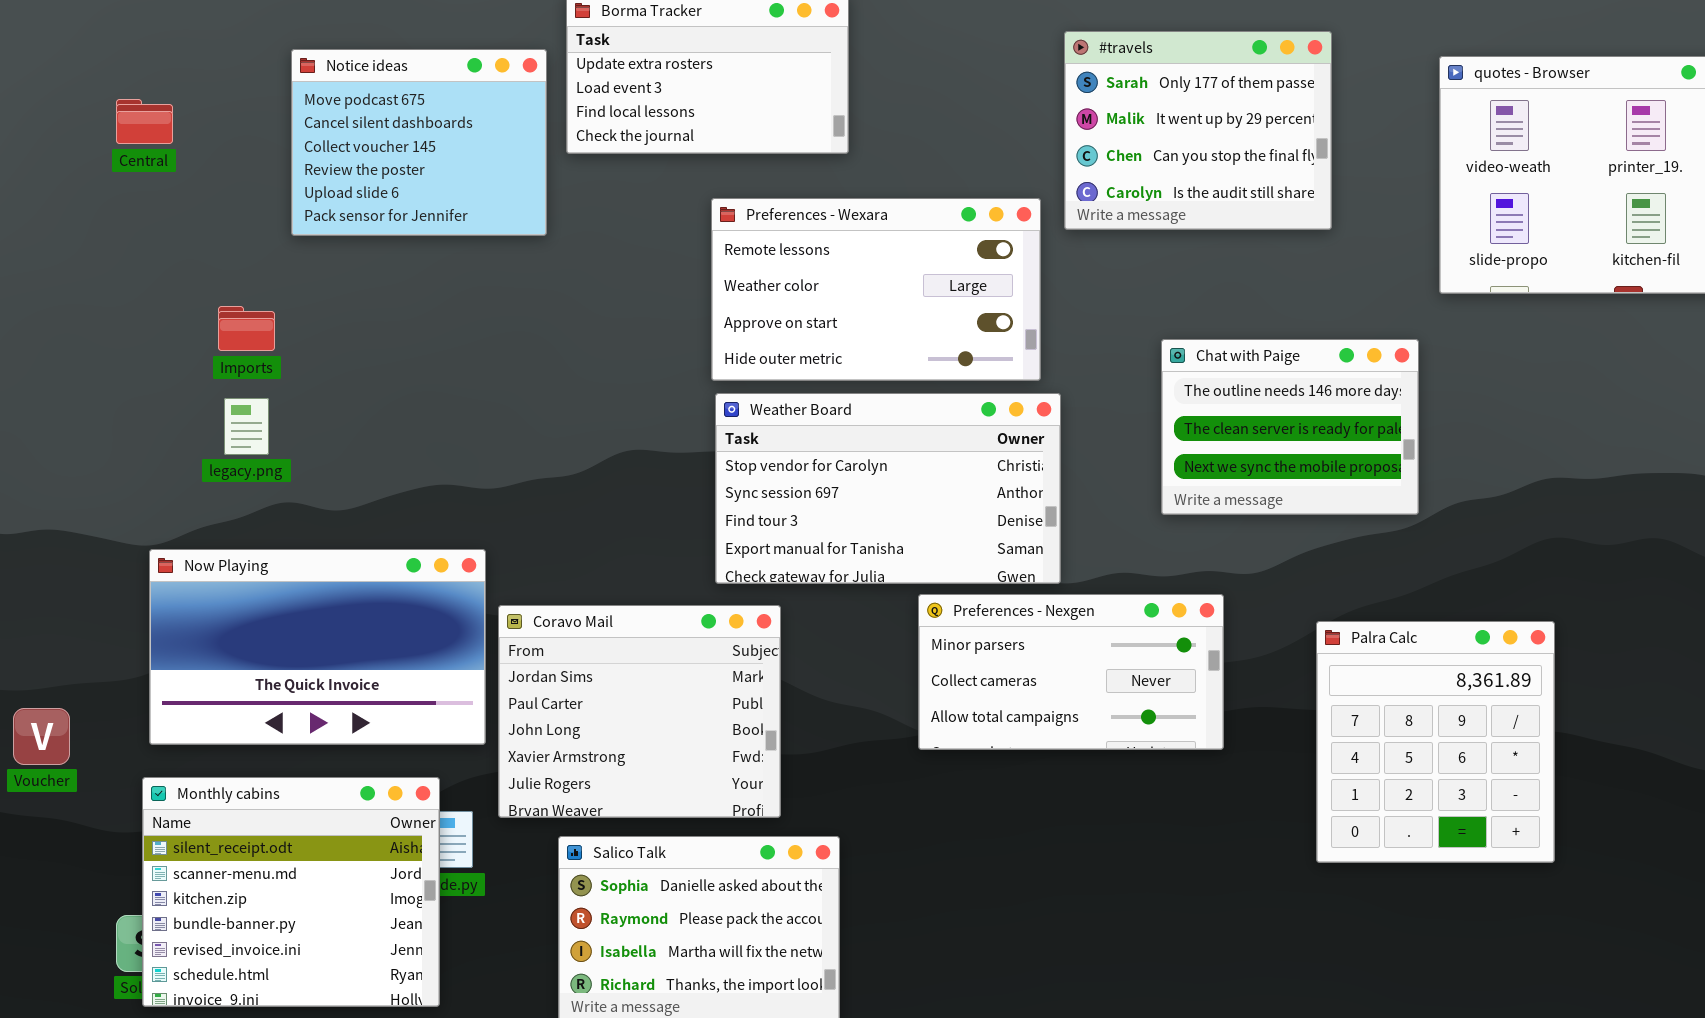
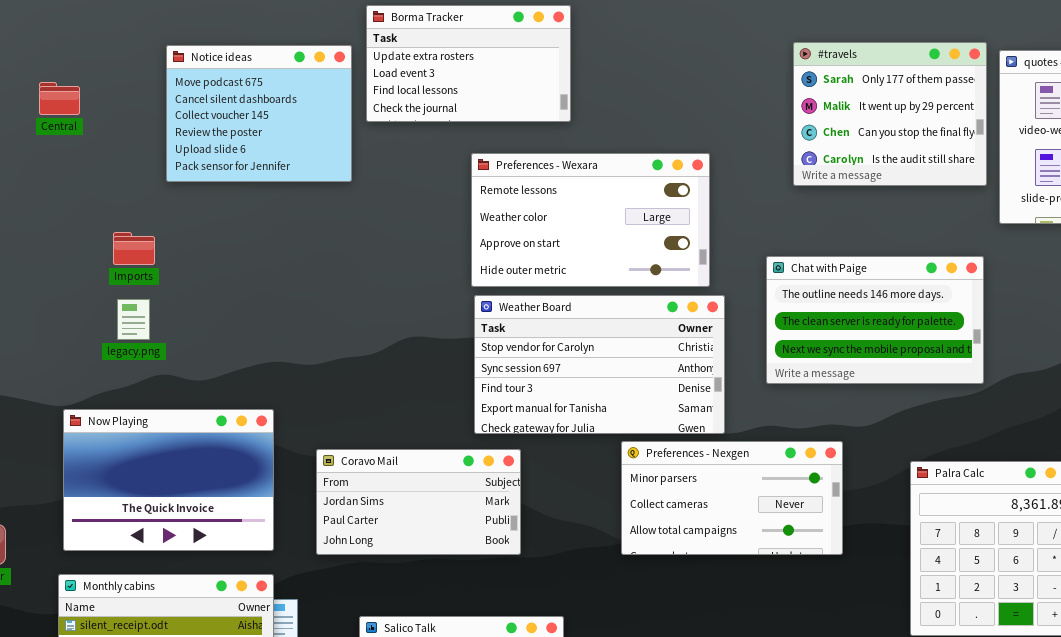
#travels: [1064,31,1332,230] -> [793,42,987,186], moved
Chat with Paige: [1161,339,1419,515] -> [766,256,984,384], resized
Now Playing: [149,549,486,745] -> [63,409,274,551], resized
Coravo Mail: [498,605,781,818] -> [316,449,521,555], resized

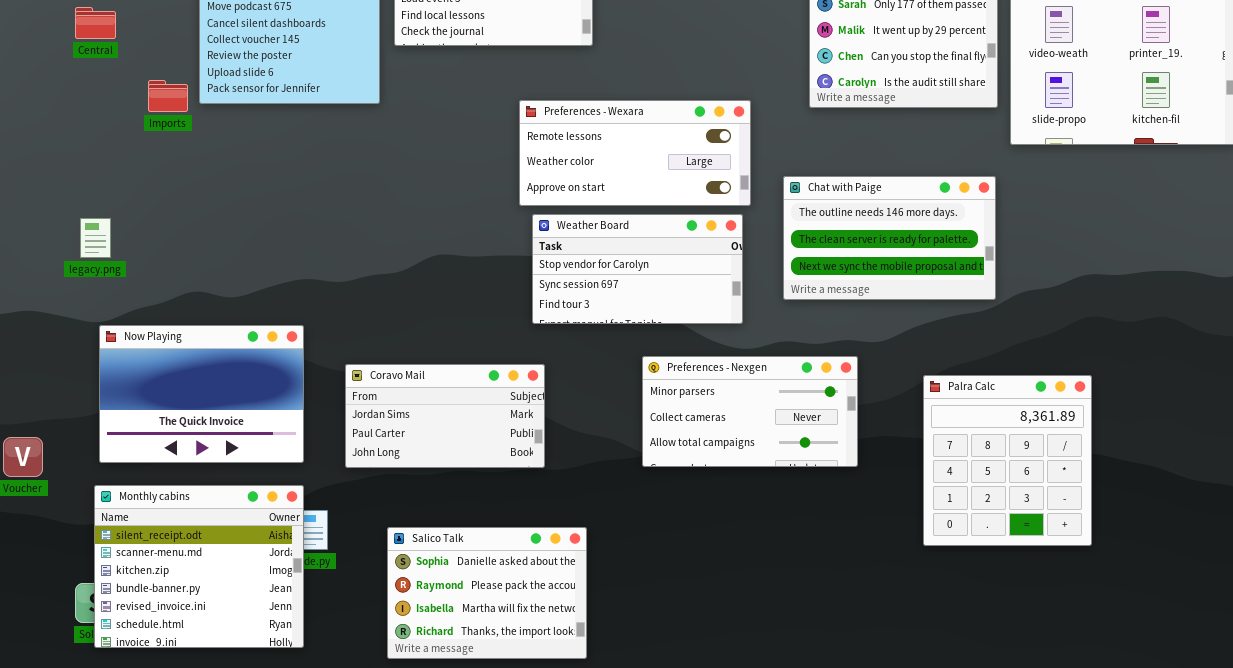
Preferences - Wexara: [471,153,710,287] -> [519,100,751,206], moved, resized
Imports: [113,232,155,265] -> [148,80,188,112], moved
Weather Board: [474,295,725,434] -> [532,214,743,324], resized
legacy.png: [117,299,150,340] -> [80,218,111,258], moved

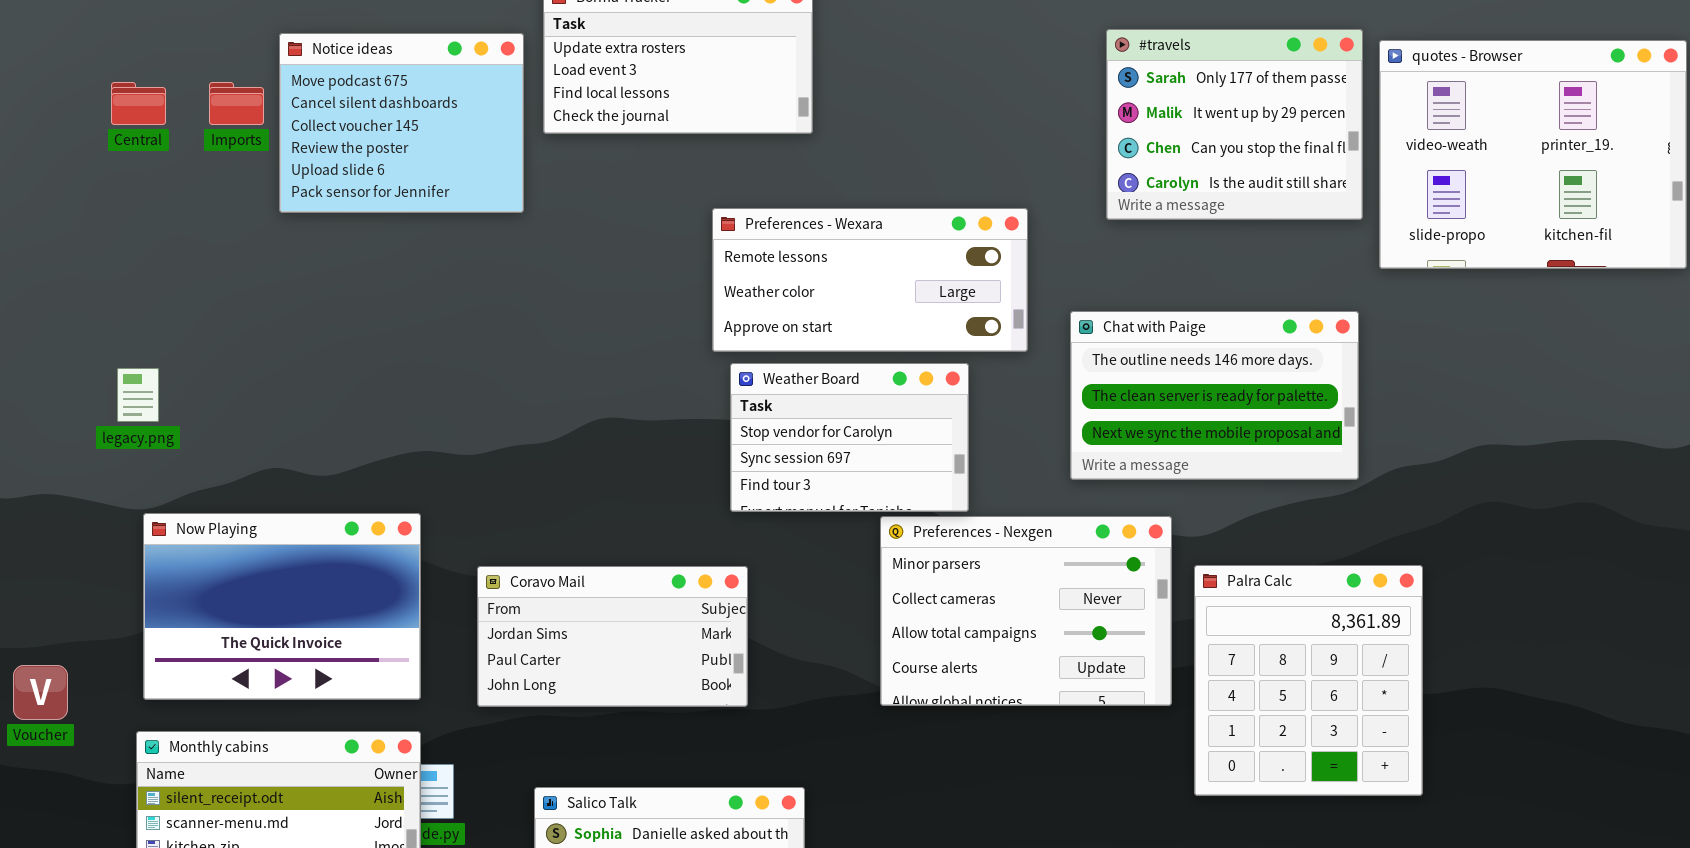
Imports: [148,80,188,112] -> [209,82,264,125], moved
Weather Board: [532,214,743,324] -> [730,363,969,512], resized
Preferences - Nexgen: [642,356,858,467] -> [880,516,1172,706], resized
Palra Calc: [923,375,1092,546] -> [1194,565,1423,796], moved

